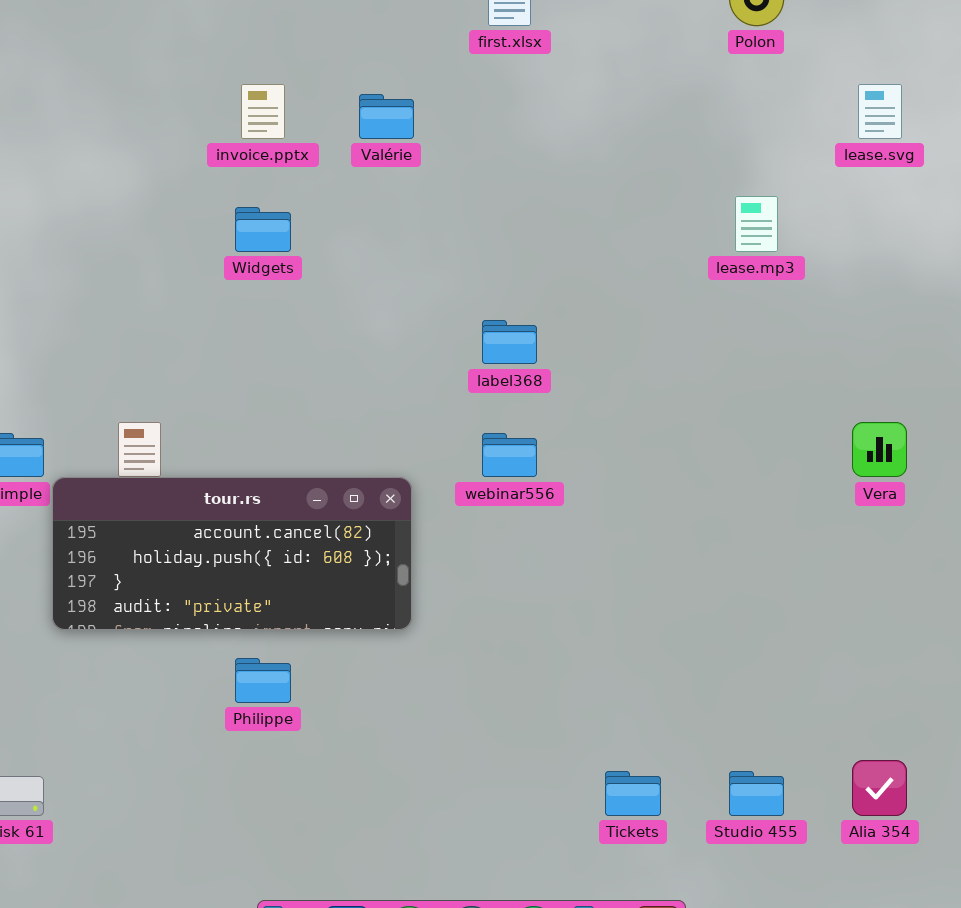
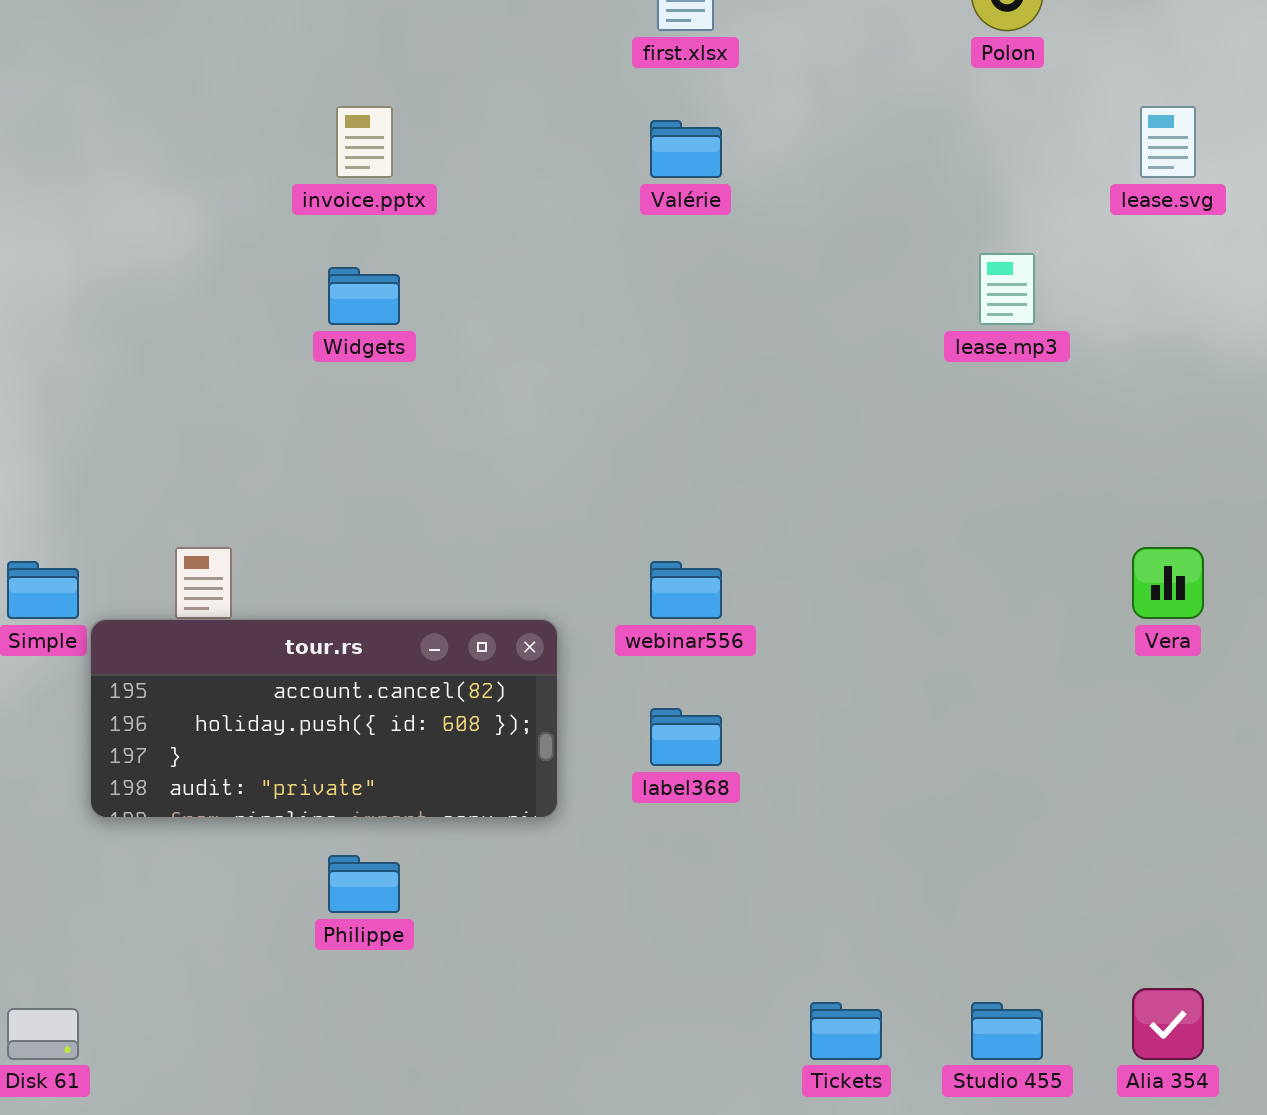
Valérie: [359,94,414,139] -> [650,120,722,178], moved
label368: [482,320,537,364] -> [650,708,722,766], moved

